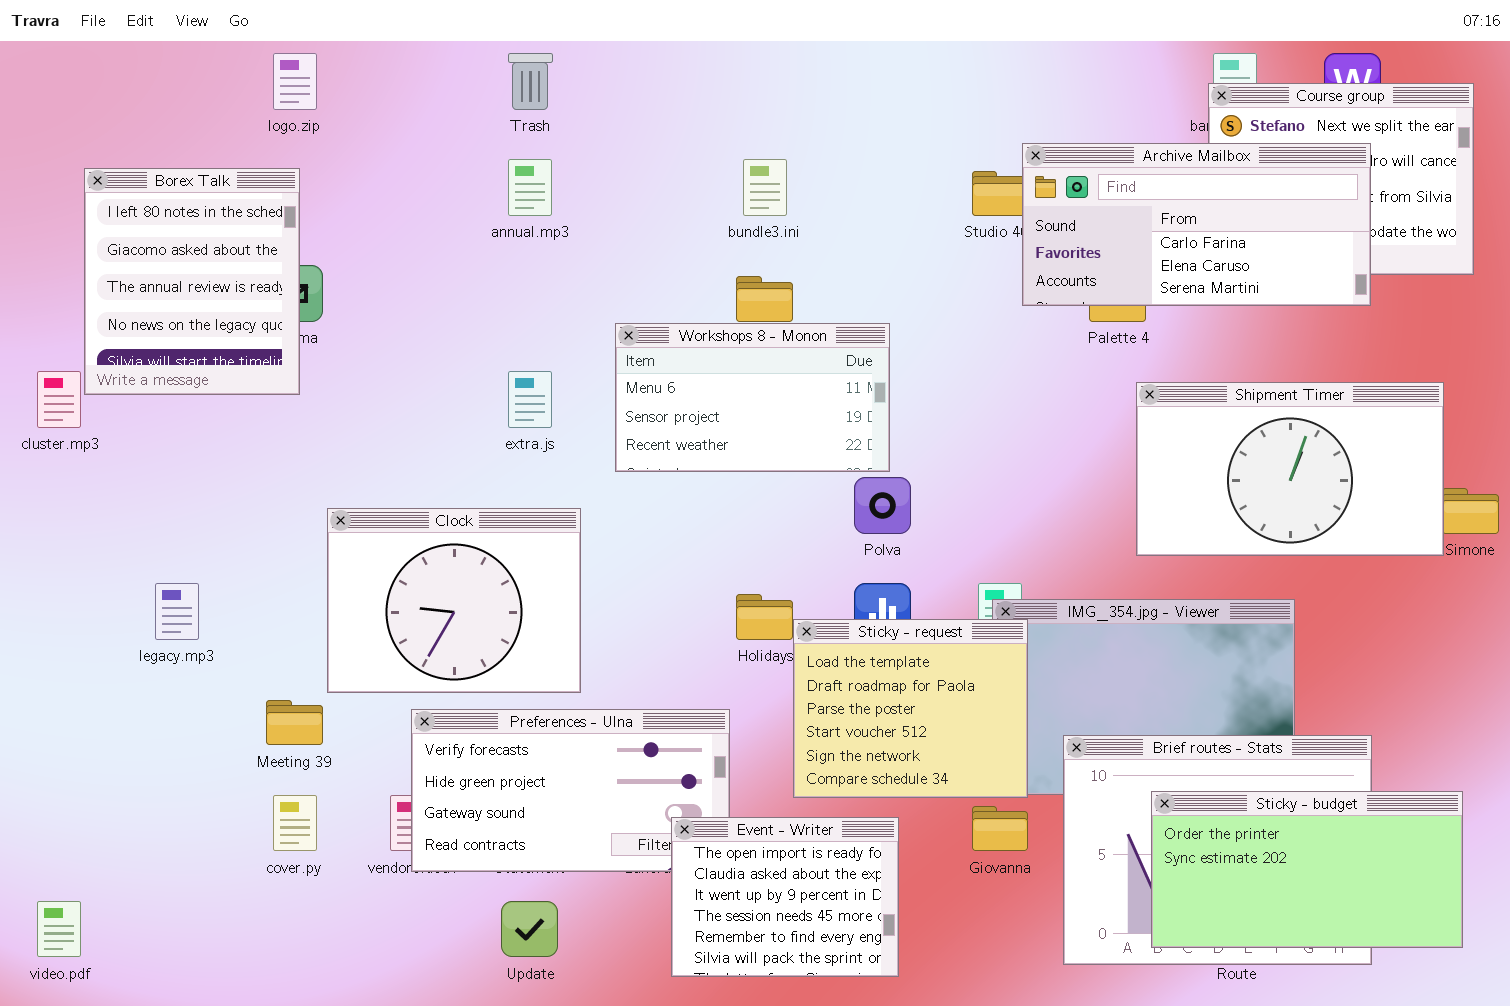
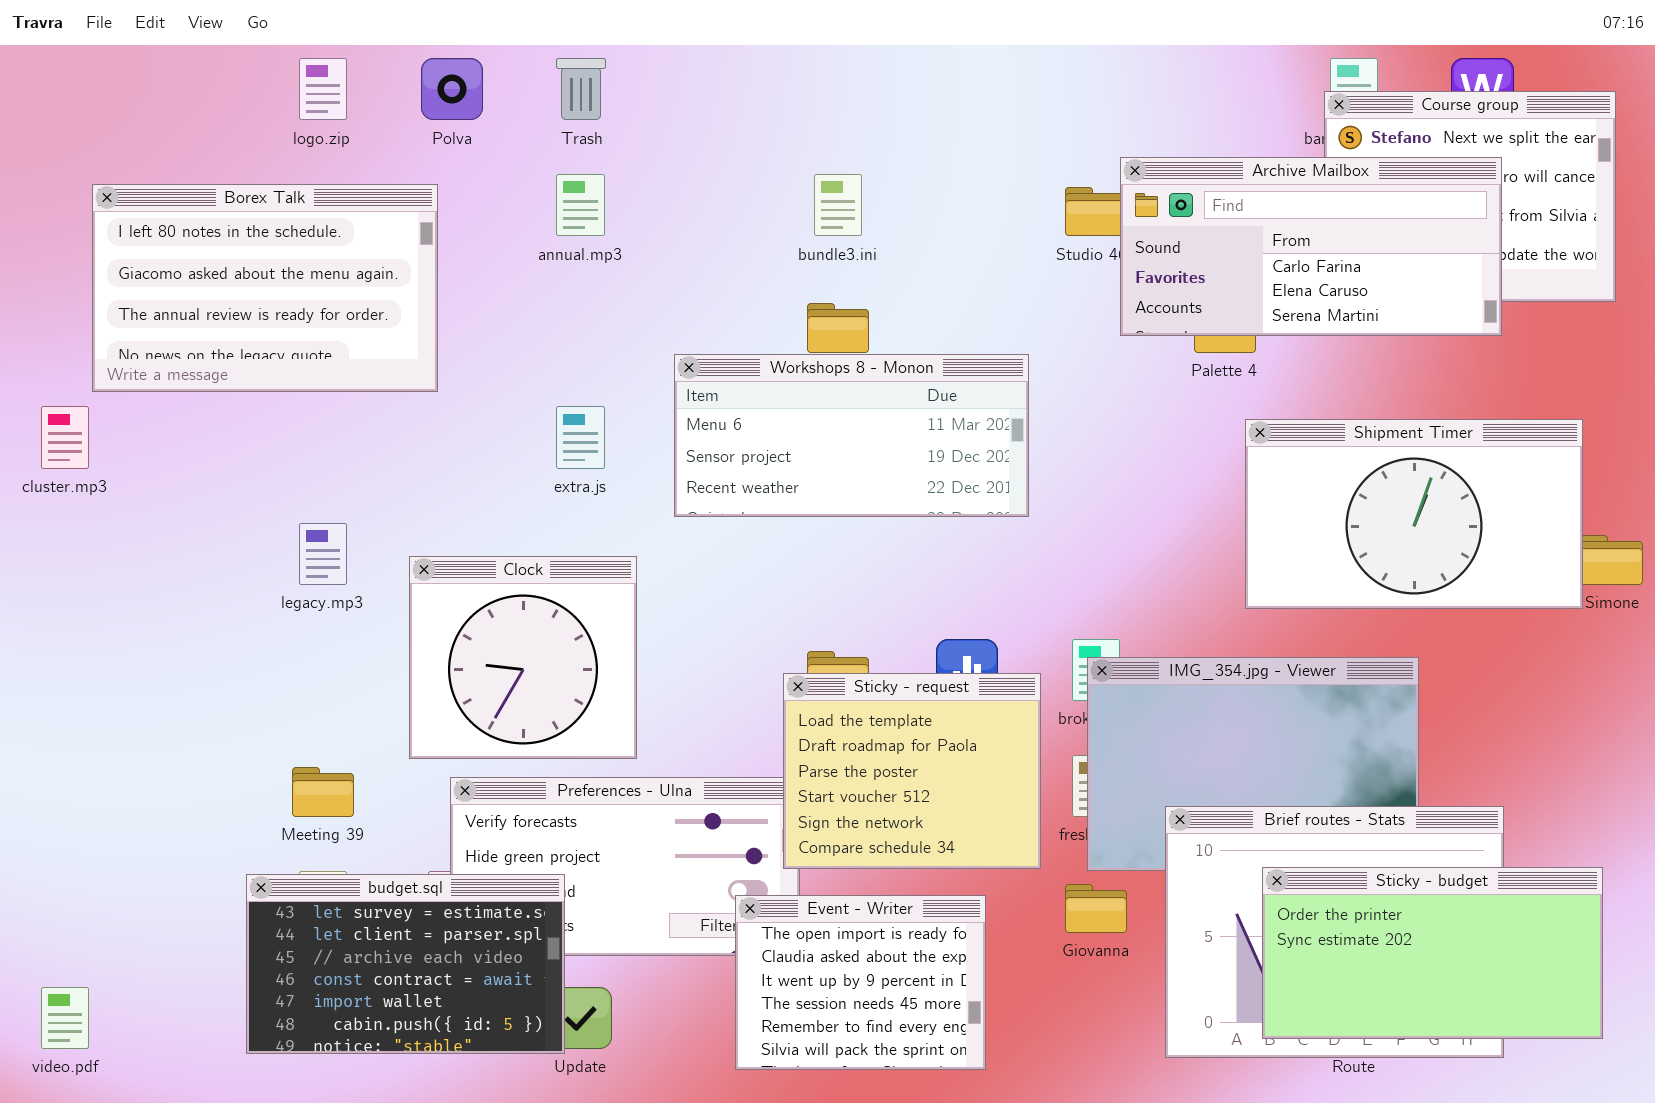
Borex Talk: [84,168,300,395] -> [92,184,438,392], resized
Workshops 8 - Monon: [615,323,890,472] -> [674,354,1029,517], resized
Polva: [854,477,911,534] -> [421,58,483,120], moved
Clock: [327,508,581,693] -> [409,556,637,759], resized
legacy.mp3: [155,583,199,640] -> [299,523,347,585], moved
Sticky - request: [793,619,1028,798] -> [783,673,1041,869], moved
budget.sql: none -> [246,874,565,1054], opened

